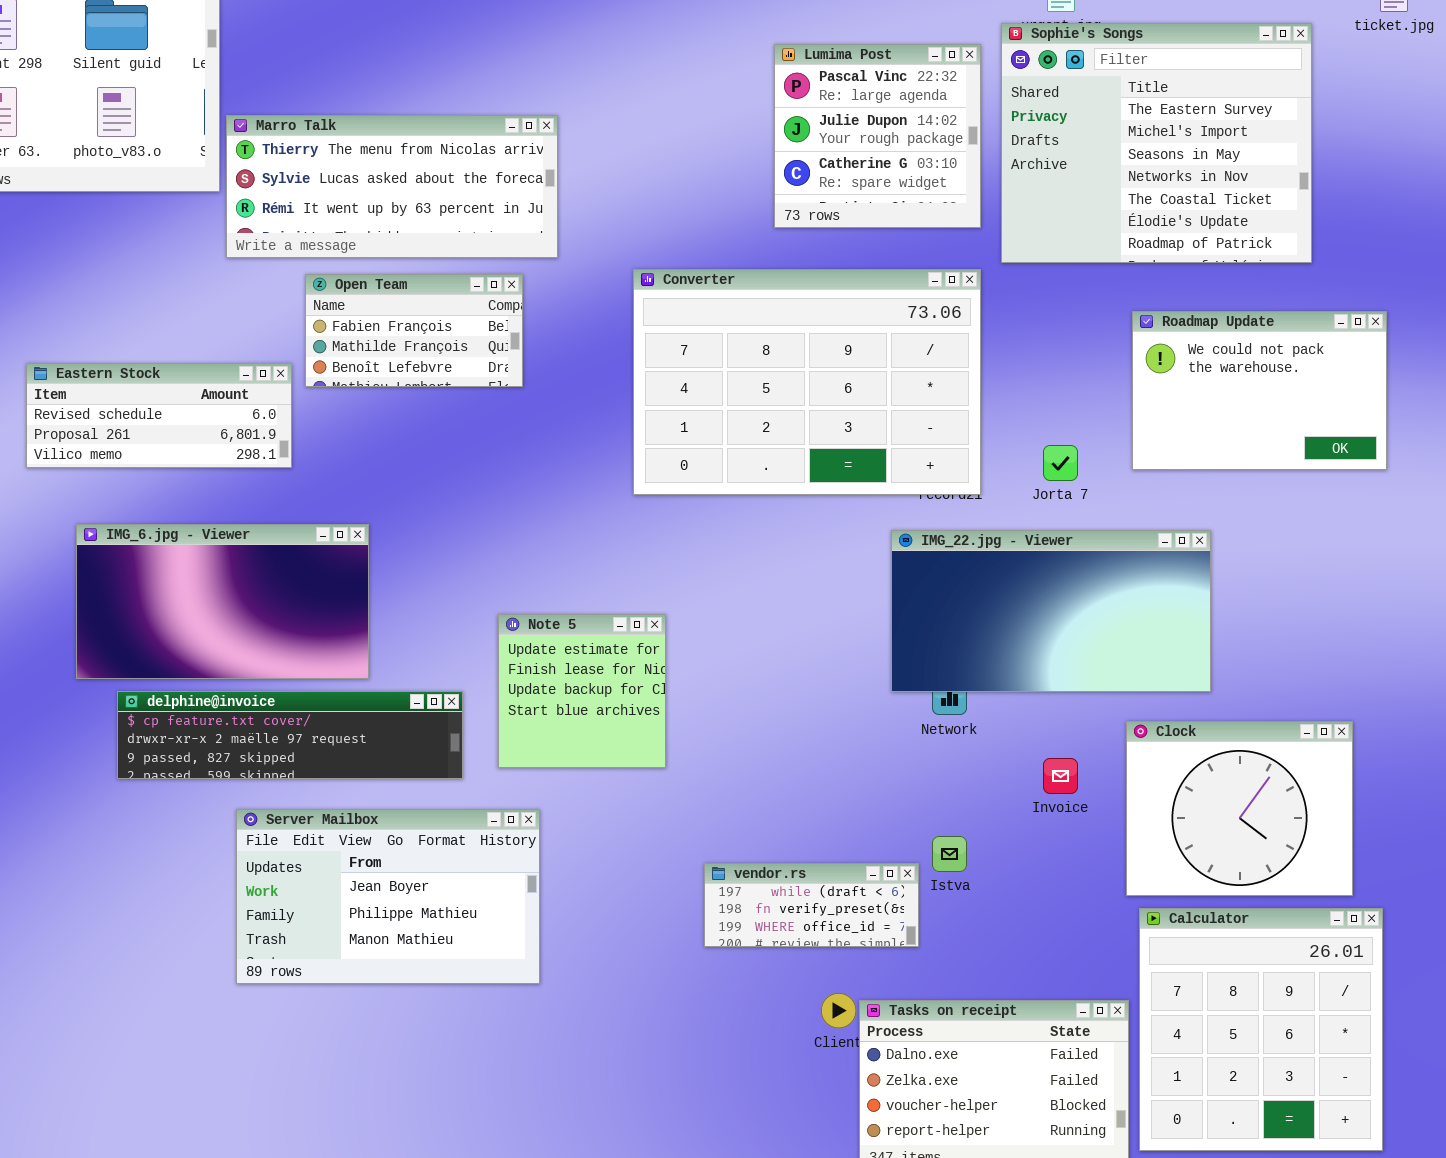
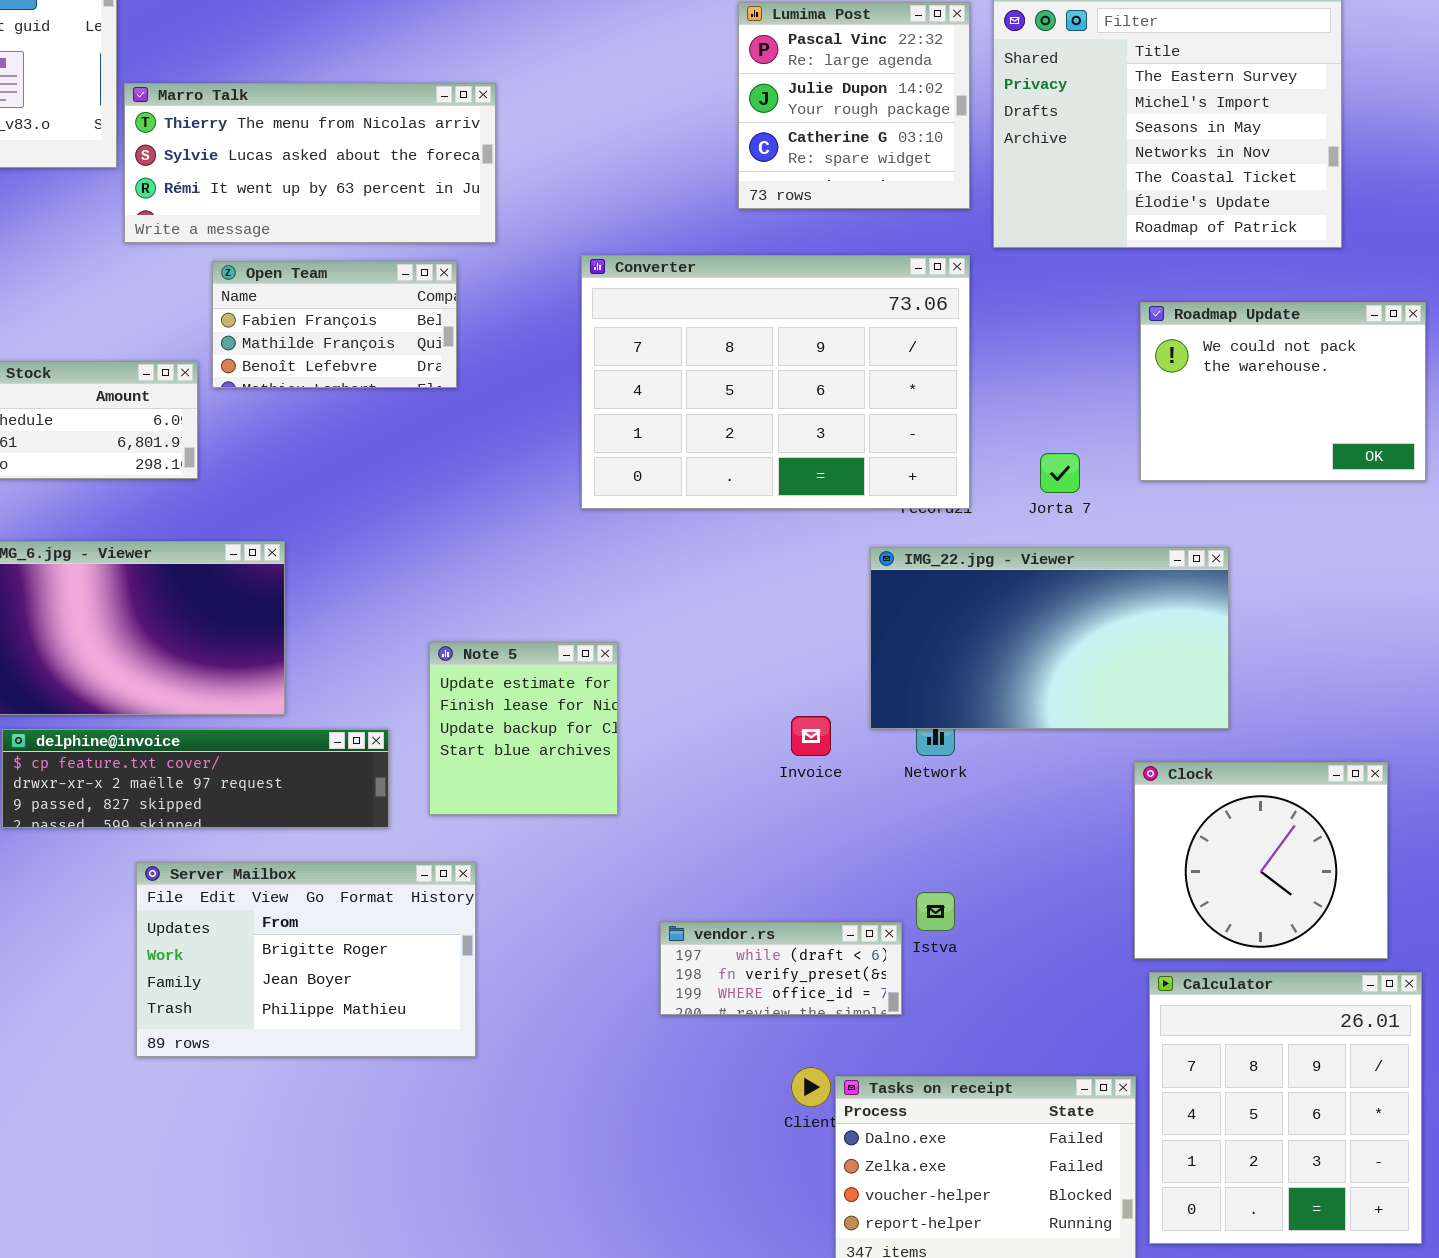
Invoice: [1043,758,1078,794] -> [791,716,831,756], moved
Server Mailbox: [236,809,540,984] -> [136,862,476,1057], scrolled up 1 row

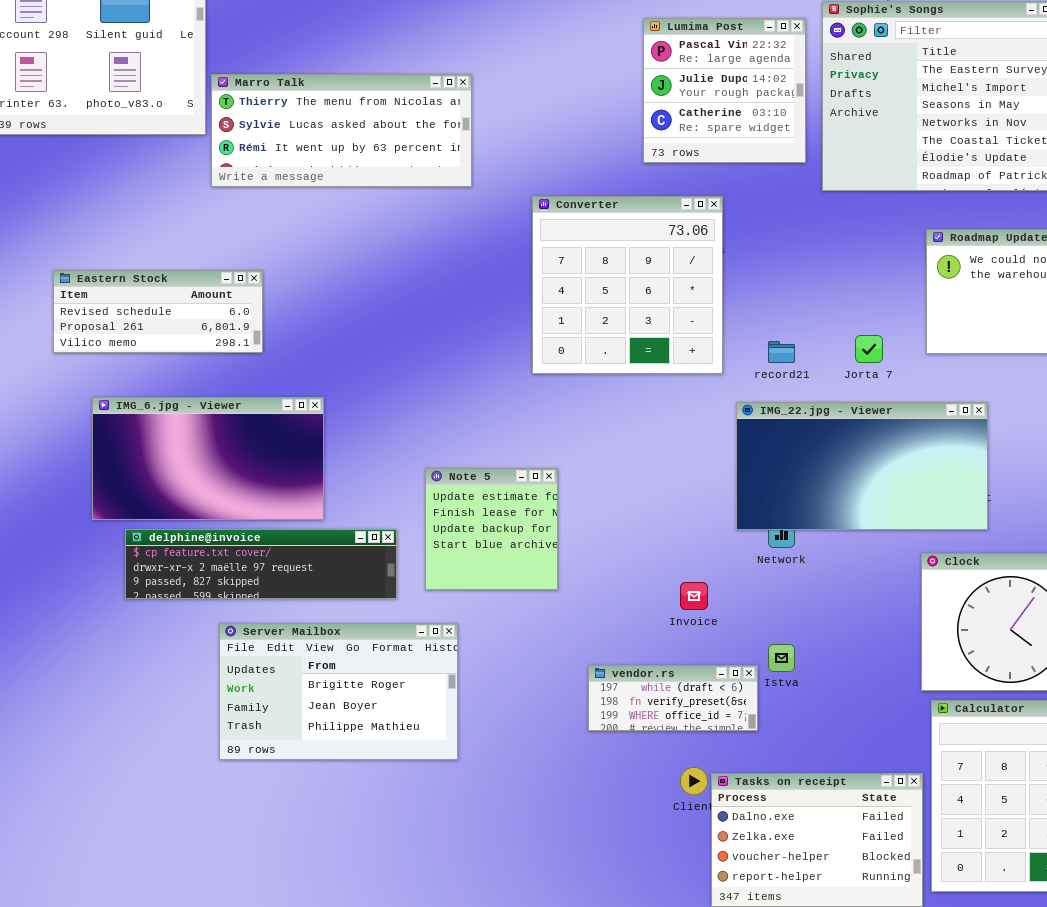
Converter: [581,255,970,509] -> [532,196,723,374], resized
Open Team: [212,261,457,388] -> none, closed
Invoice: [791,716,831,756] -> [680,582,708,610], moved

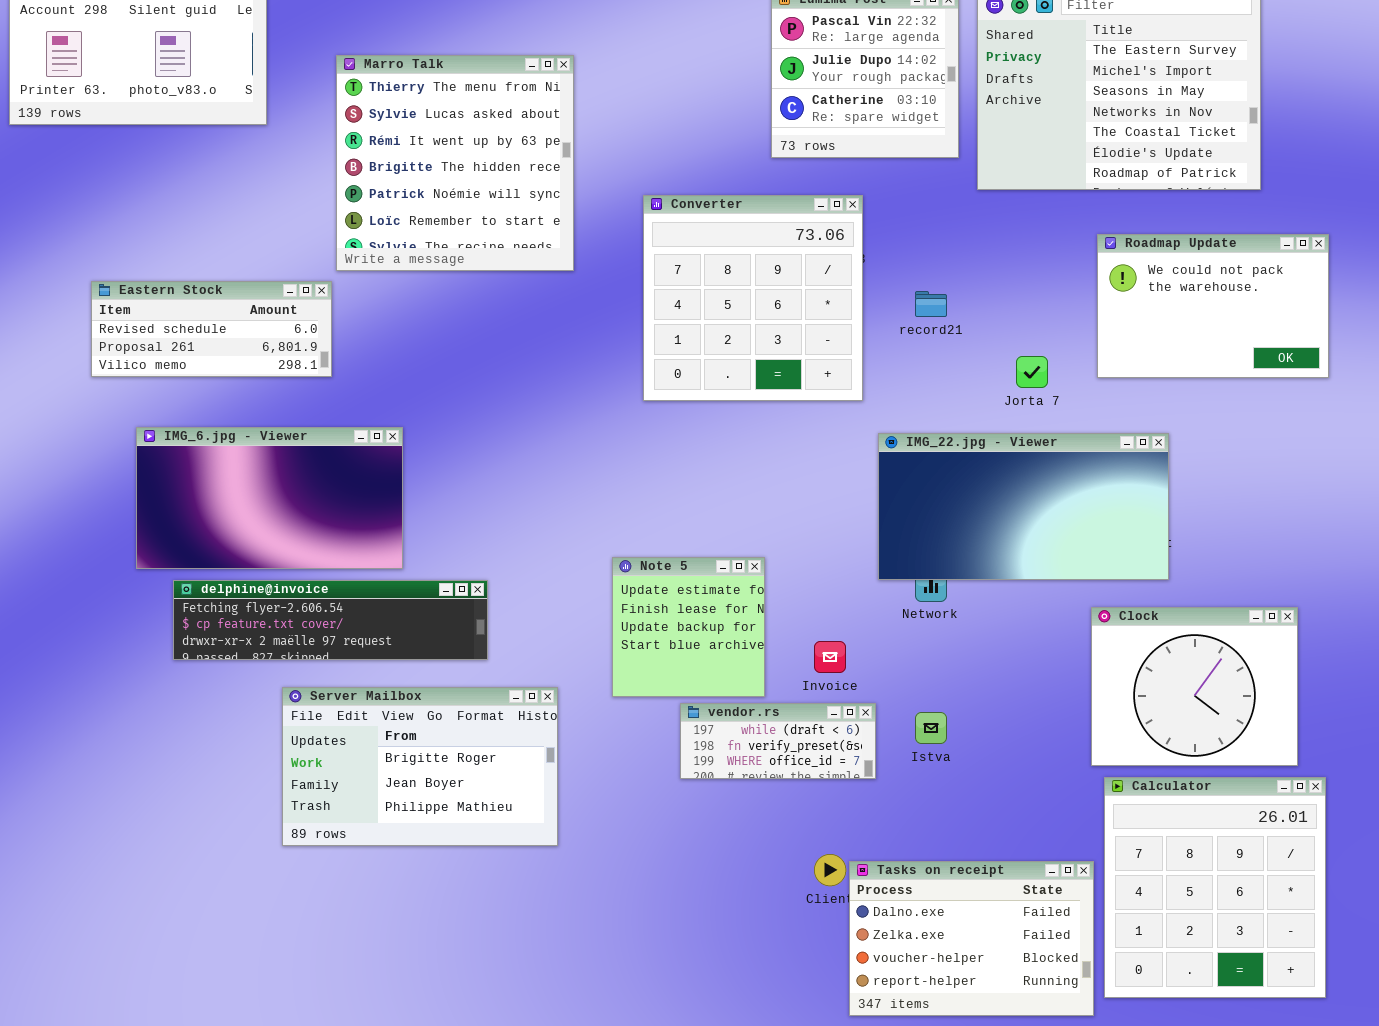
Marro Talk: [211,74,472,187] -> [336,55,574,271], resized
record21: [768,341,795,363] -> [915,291,947,317], moved
Note 5: [425,468,558,590] -> [612,557,765,697], moved
delphine@invoice: [125,529,397,599] -> [173,580,488,660], scrolled up 1 row
vendor.rs: [588,665,758,731] -> [680,703,876,779], moved

